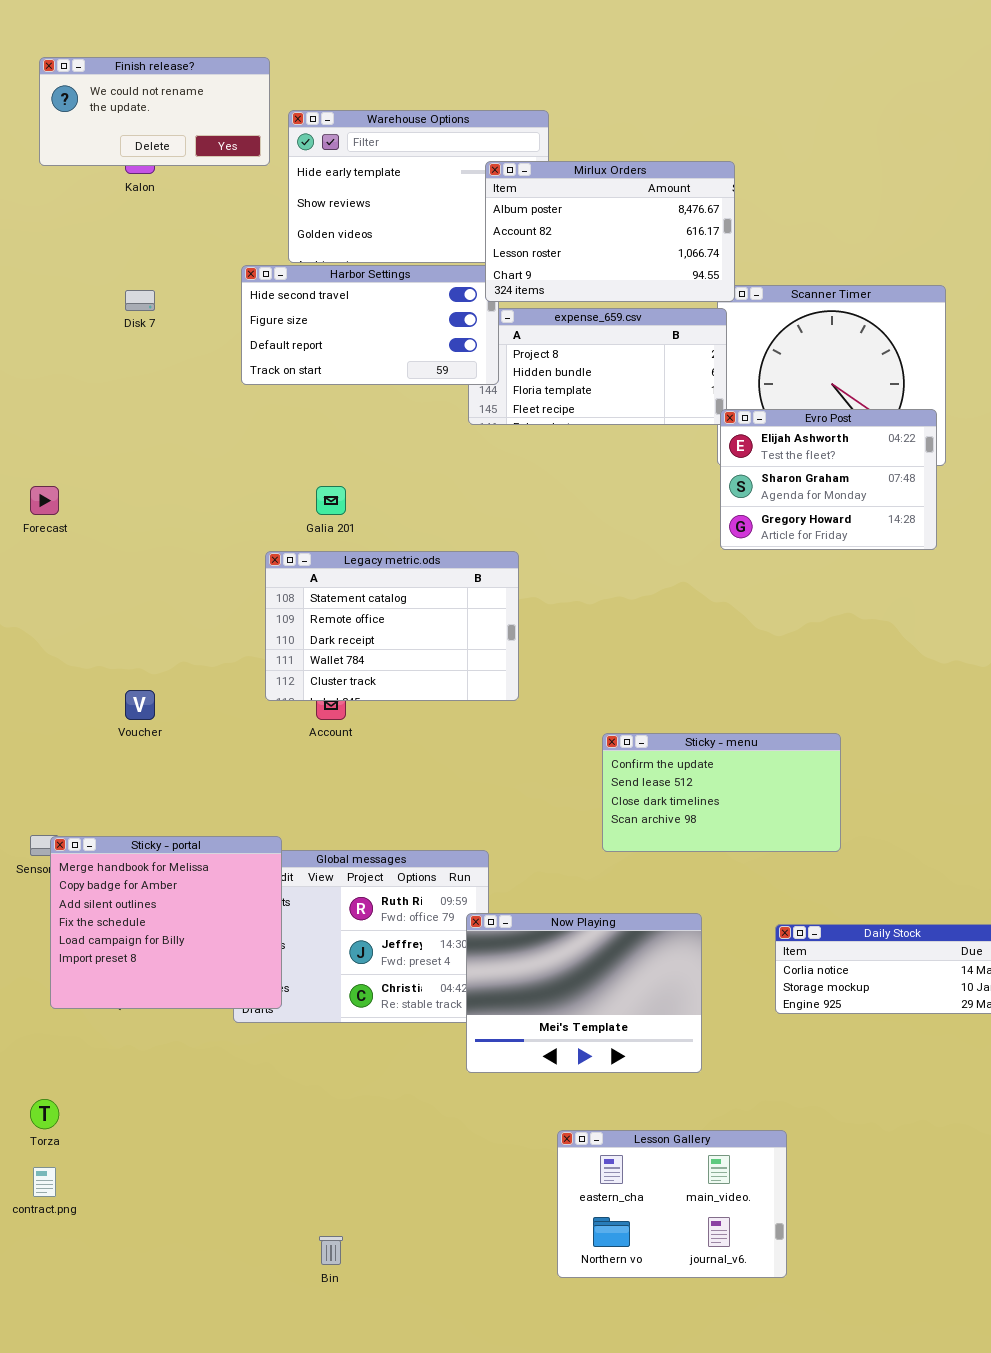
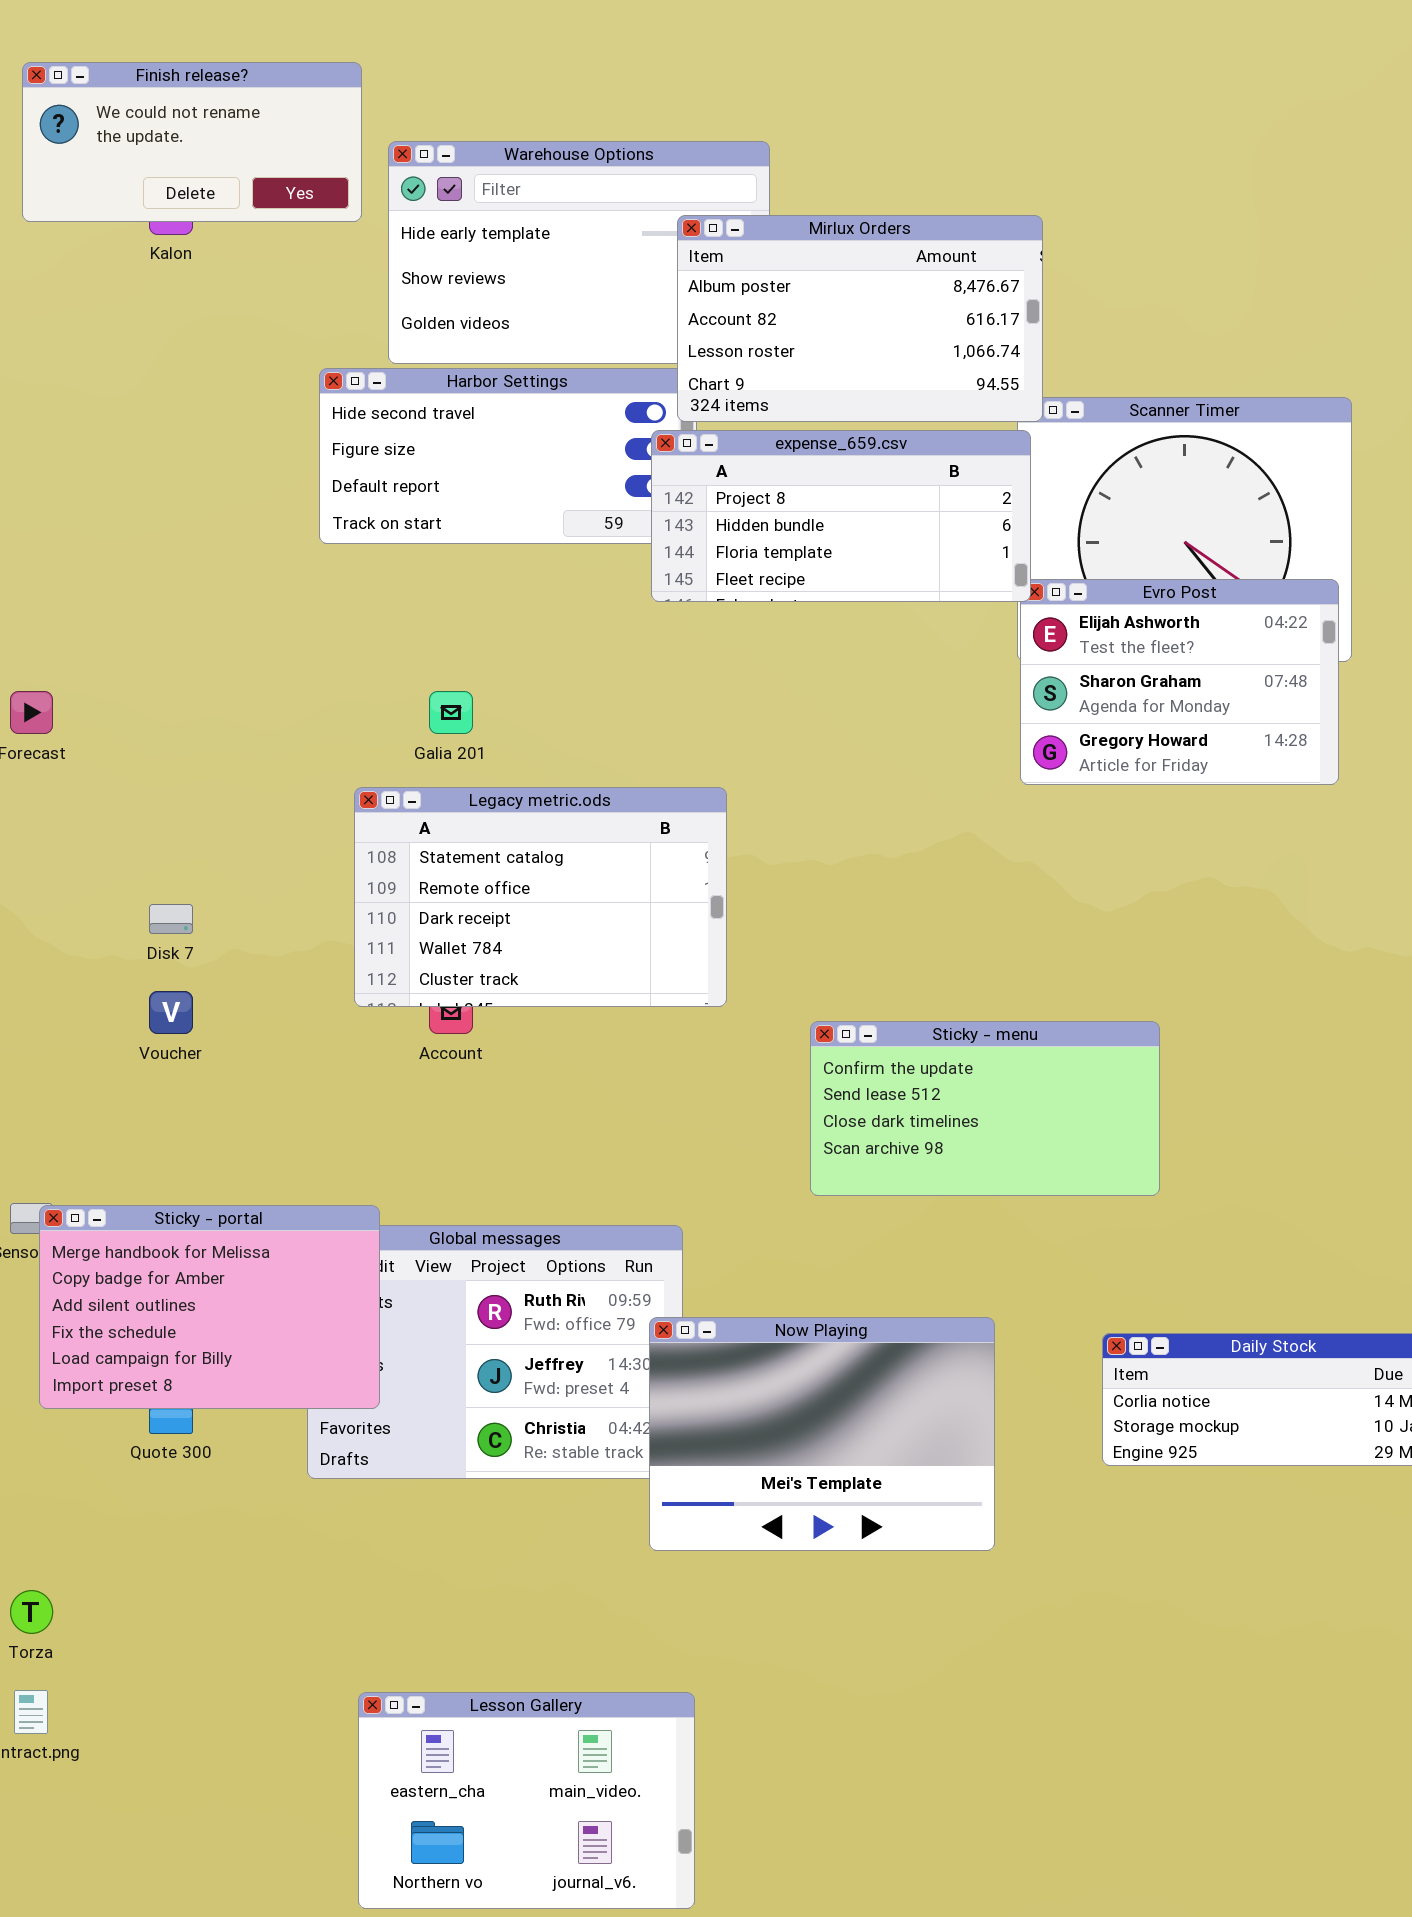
Disk 7: [125,290,155,311] -> [149,904,193,934], moved
expense_659.csv: [468,308,727,425] -> [651,430,1031,602], raised
Sticky - menu: [602,733,841,852] -> [810,1021,1160,1196], moved
Sticky - portal: [50,836,282,1009] -> [39,1205,380,1409], resized
Lesson Gallery: [557,1130,787,1278] -> [358,1692,695,1909], moved

